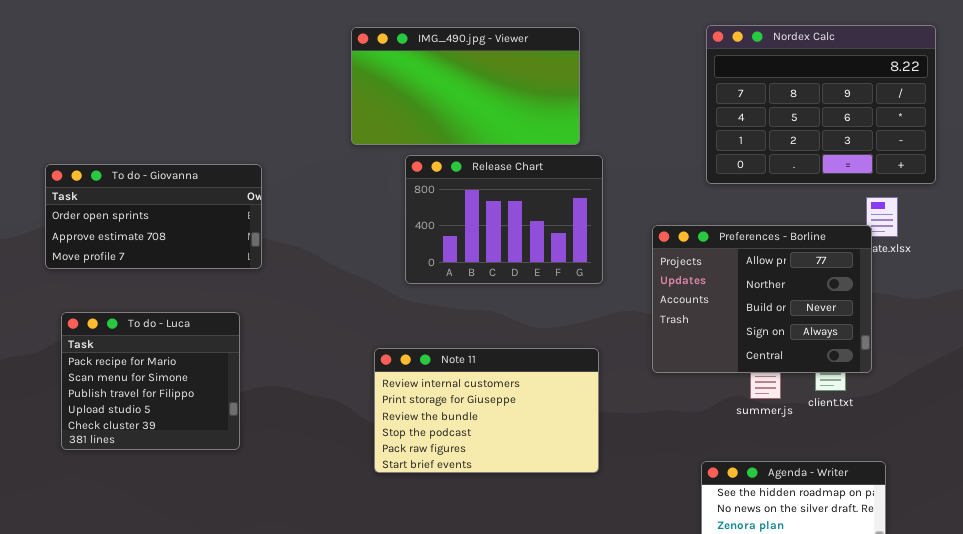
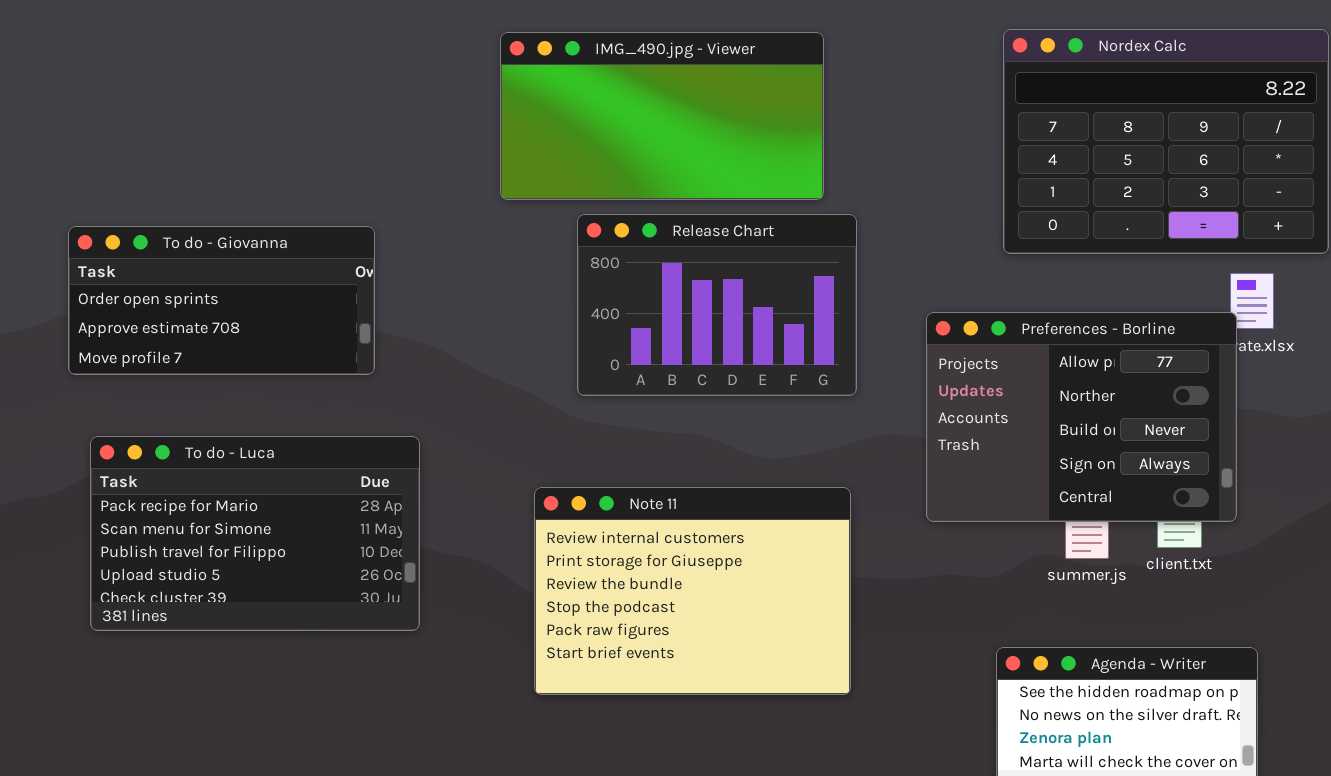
To do - Luca: [61,312,240,450] -> [90,436,420,631], resized
Note 11: [374,348,599,473] -> [534,487,851,695], resized

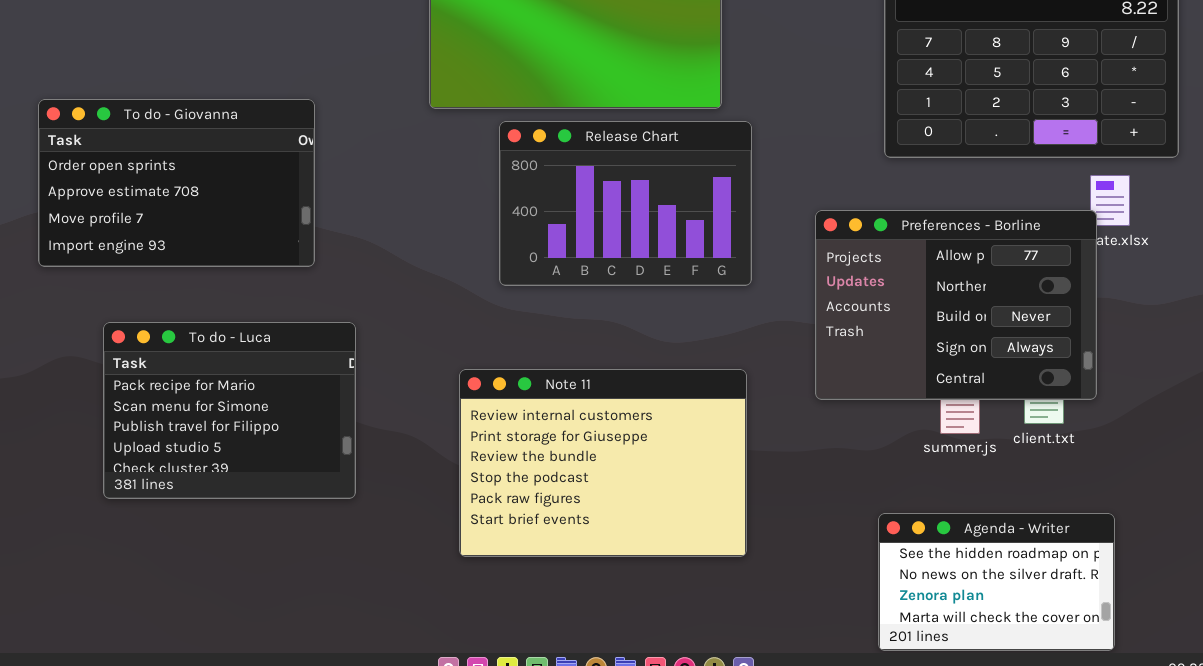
To do - Giovanna: [68,226,375,375] -> [38,99,315,267], resized
To do - Luca: [90,436,420,631] -> [103,322,356,499], resized

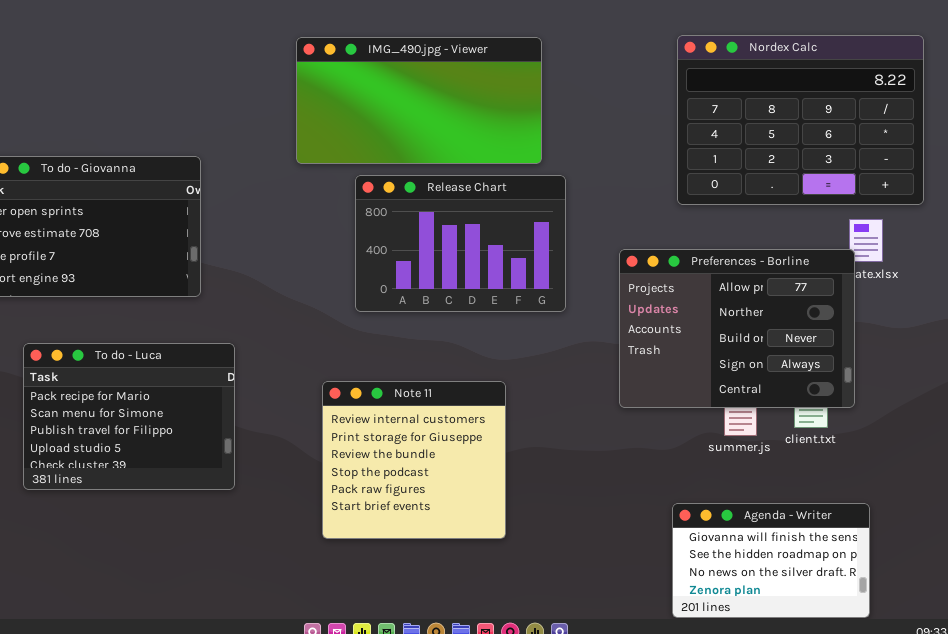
Note 11: [459,369,747,557] -> [322,381,506,539], resized
Agenda - Writer: [878,513,1115,651] -> [672,503,870,618], scrolled up 1 row

